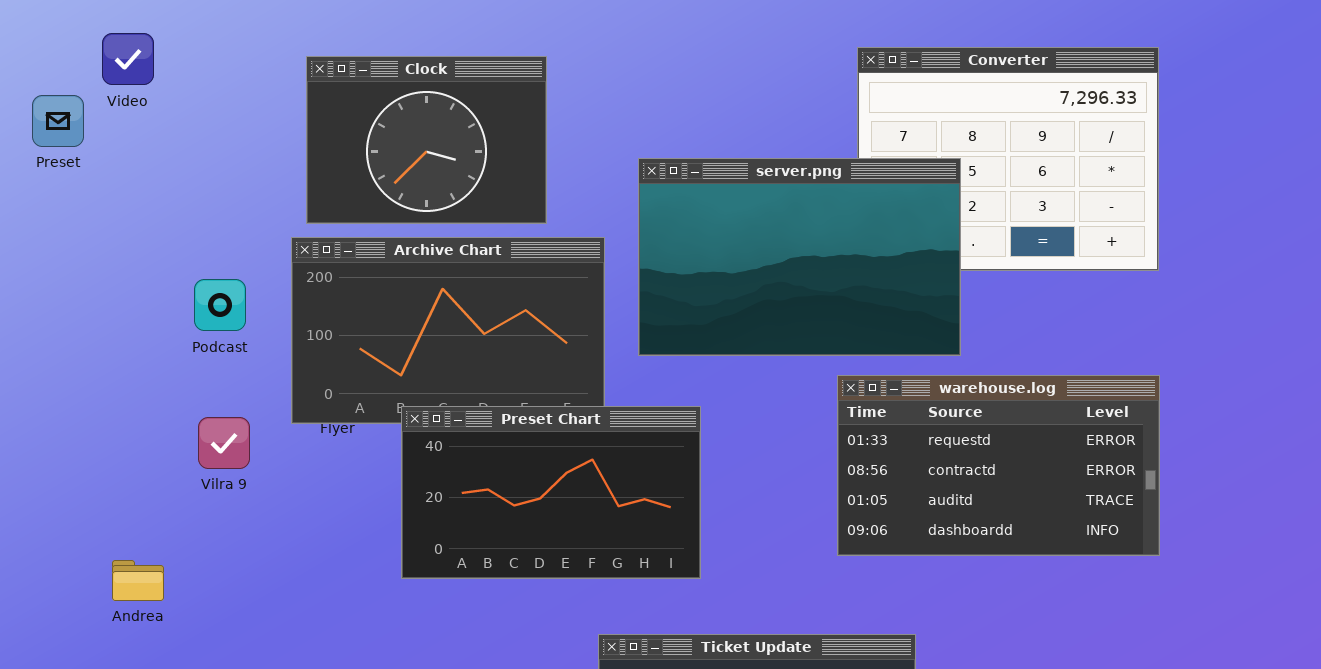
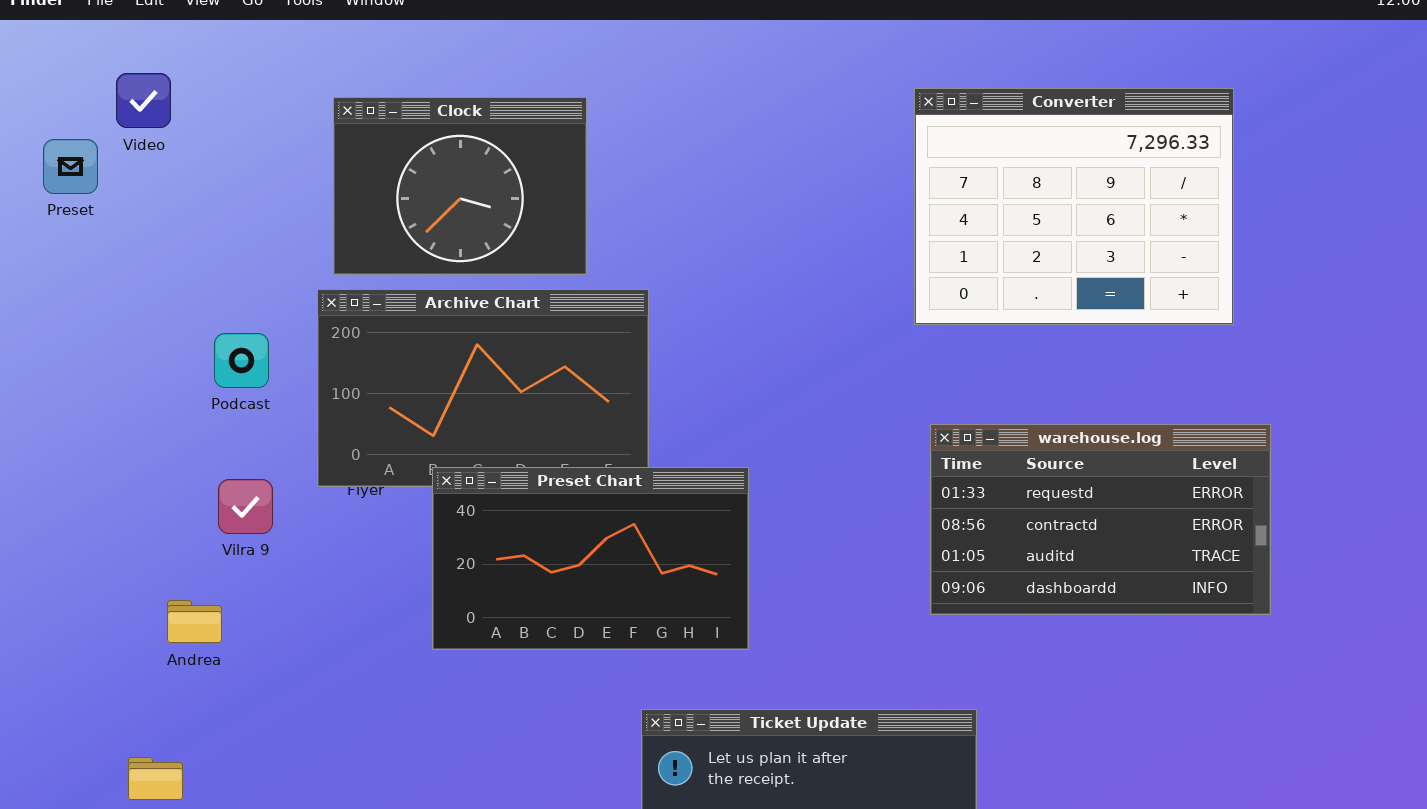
server.png: [638,158,961,356] -> none, closed
warehouse.log: [837,375,1160,556] -> [930,424,1271,615], moved
Andrea: [112,560,164,601] -> [167,600,222,643], moved

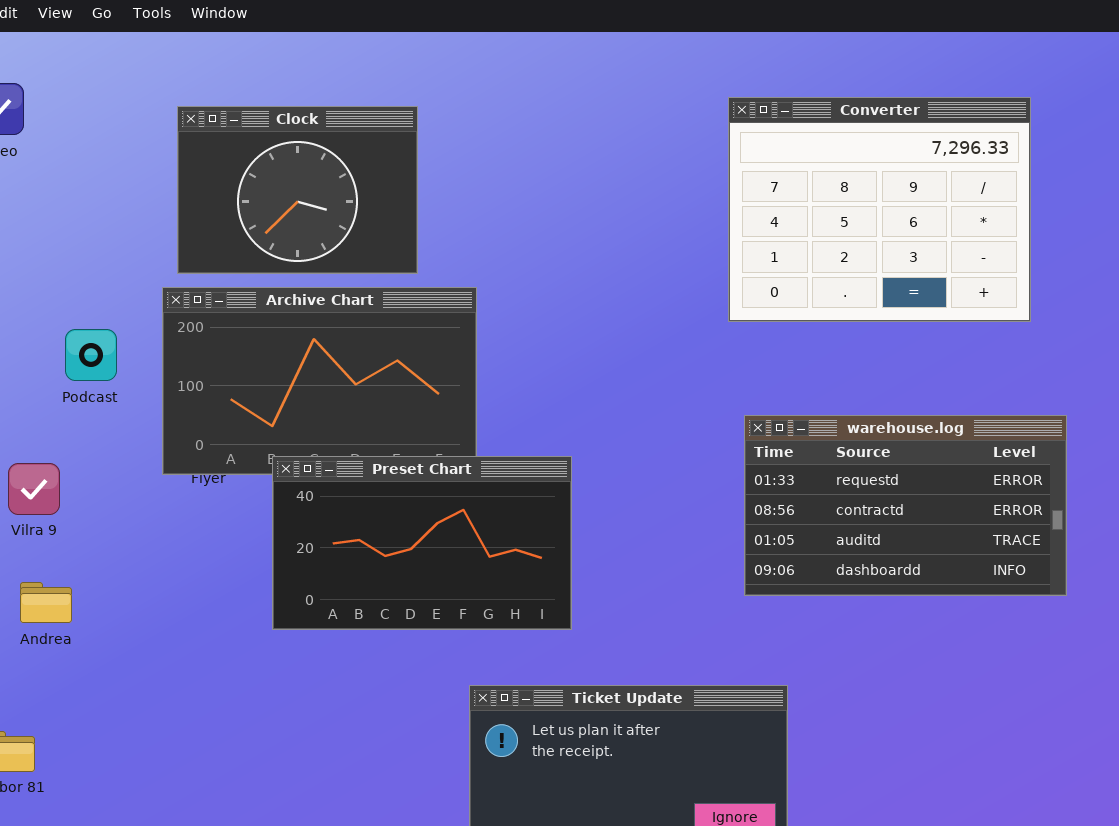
Vilra 9: [218,479,273,534] -> [8,463,60,515], moved

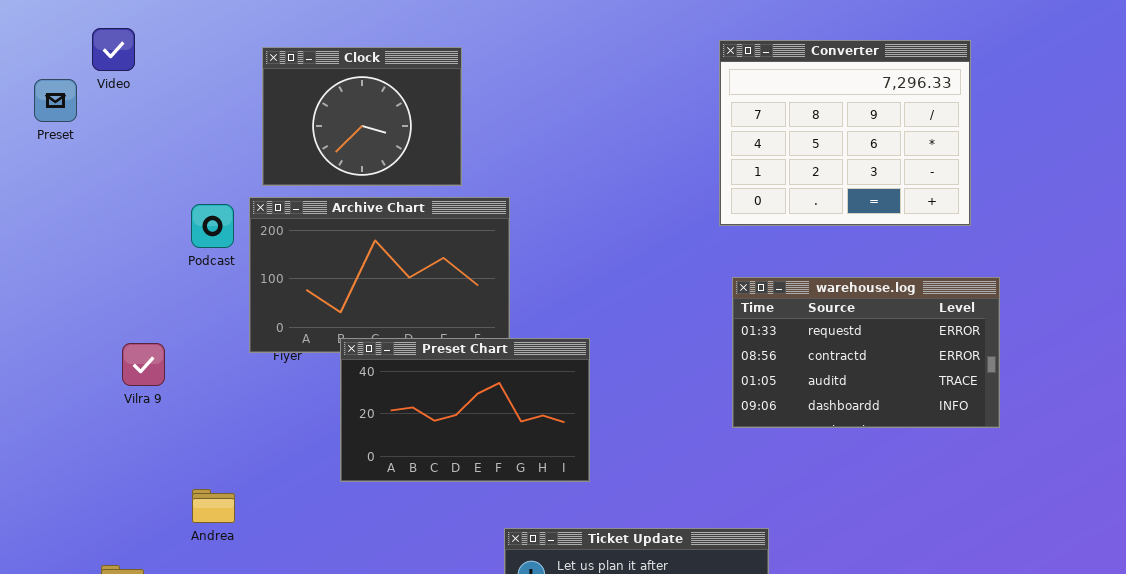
Podcast: [65,329,117,381] -> [191,204,234,248], moved
warehouse.log: [744,415,1067,596] -> [732,277,1000,428], moved
Andrea: [20,582,72,623] -> [192,489,235,523], moved

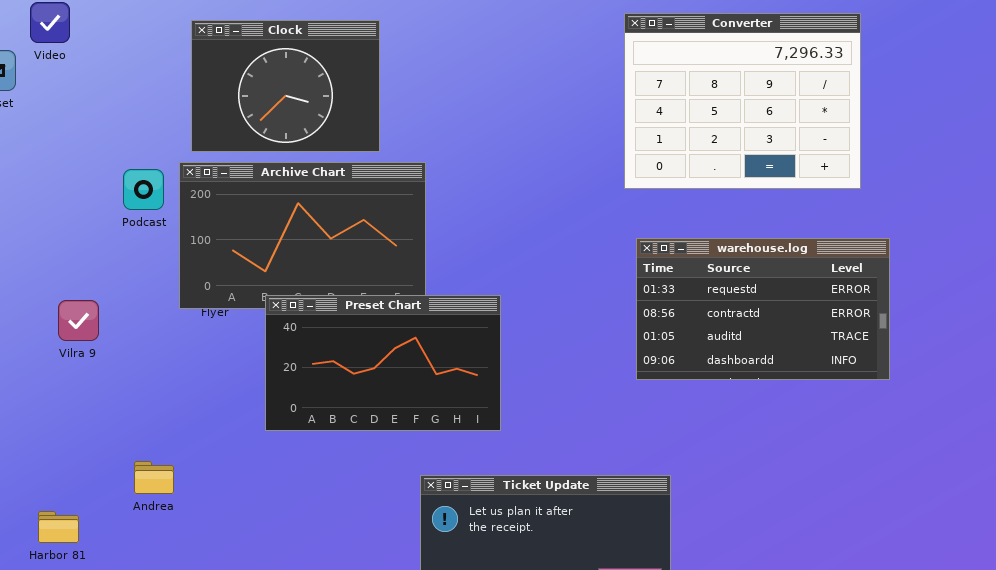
Andrea: [192,489,235,523] -> [134,461,174,494], moved

